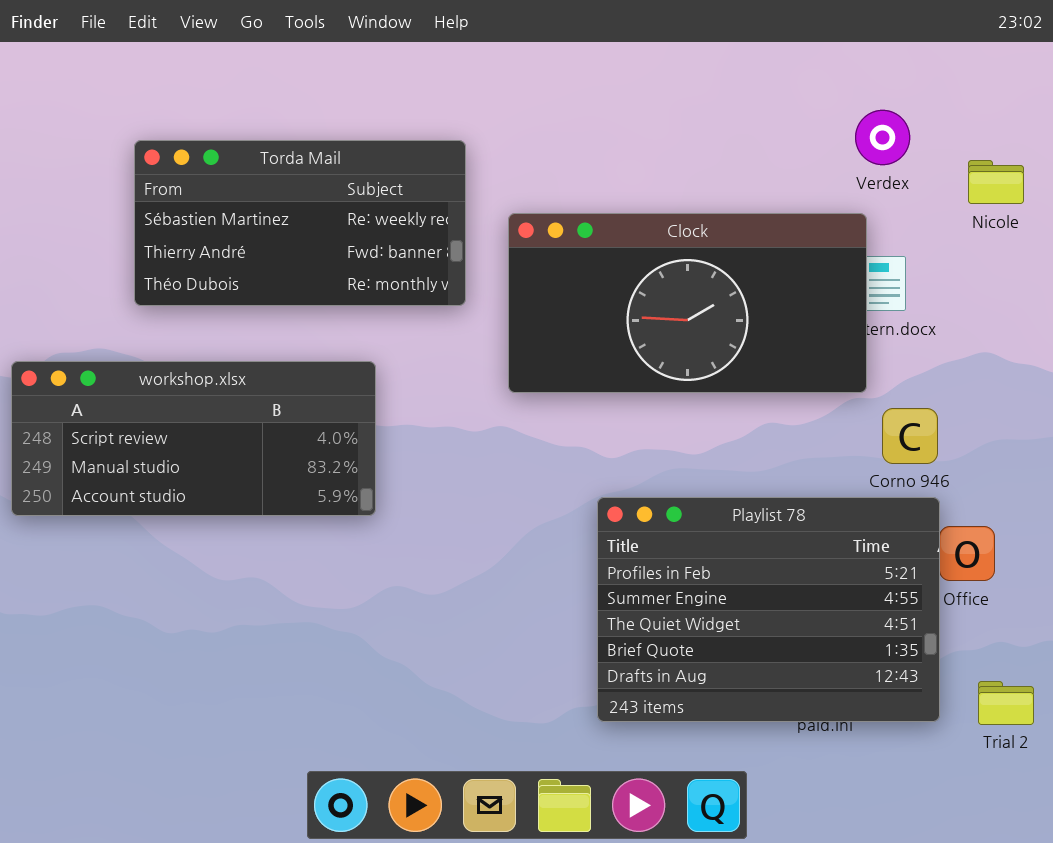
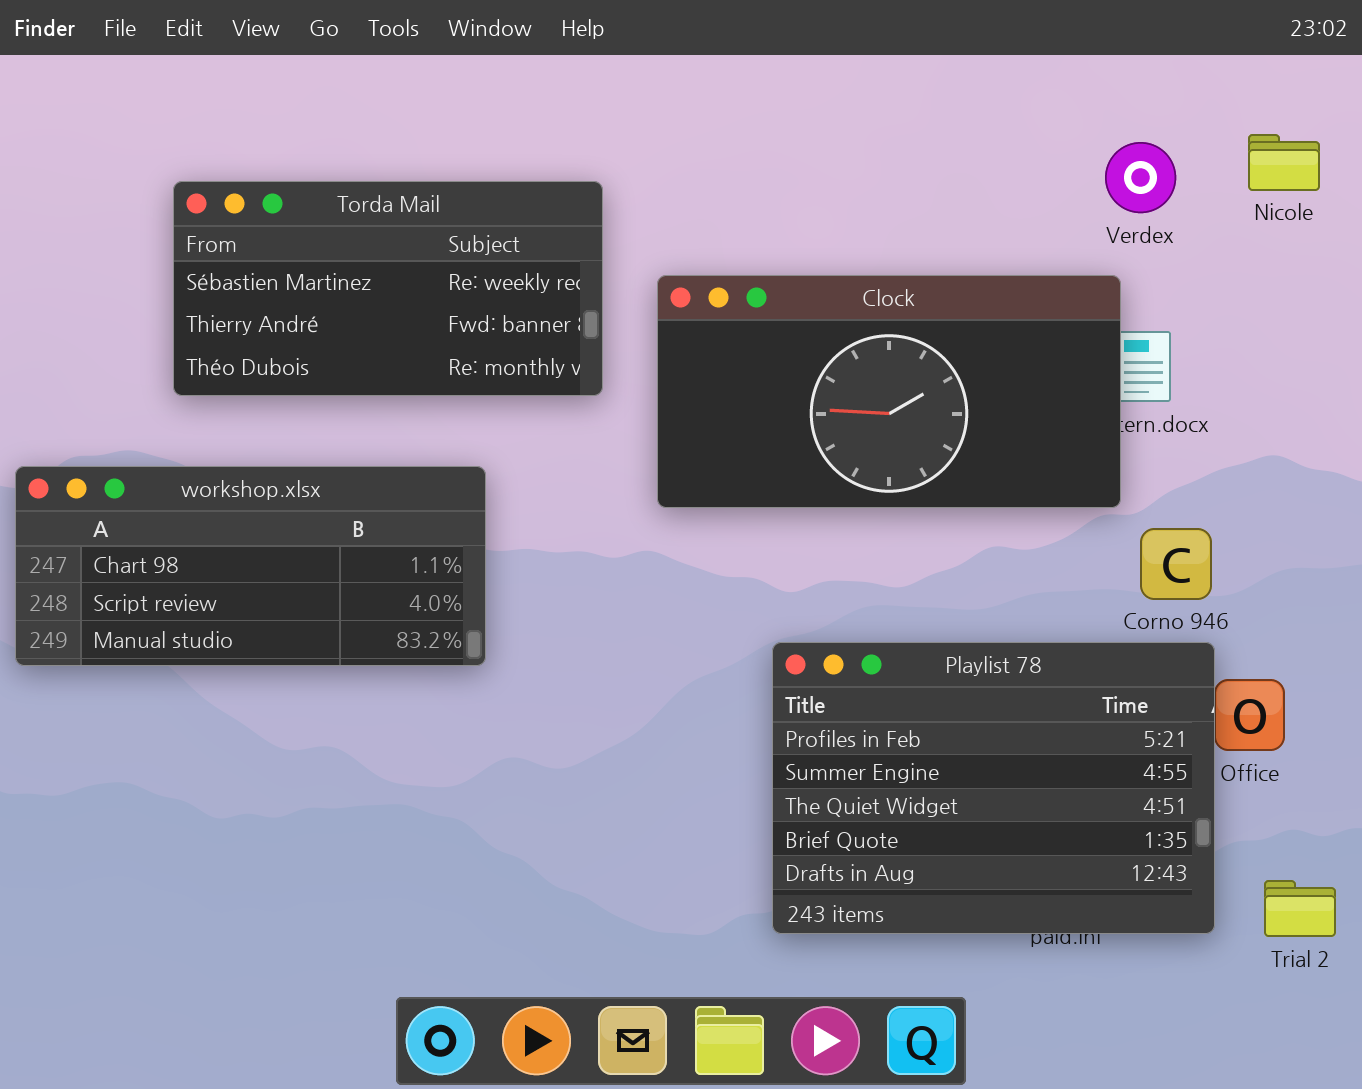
Nicole: [968,160,1024,204] -> [1248,134,1320,191], moved
workshop.xlsx: [11,361,376,516] -> [15,466,486,666], scrolled up 1 row

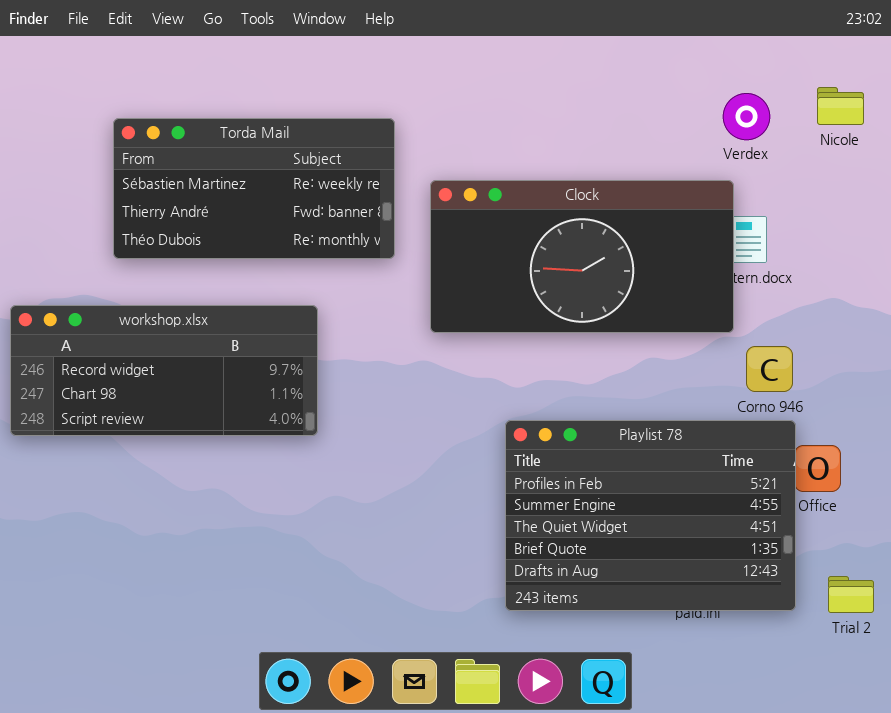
workshop.xlsx: [15,466,486,666] -> [10,305,318,436], scrolled up 1 row

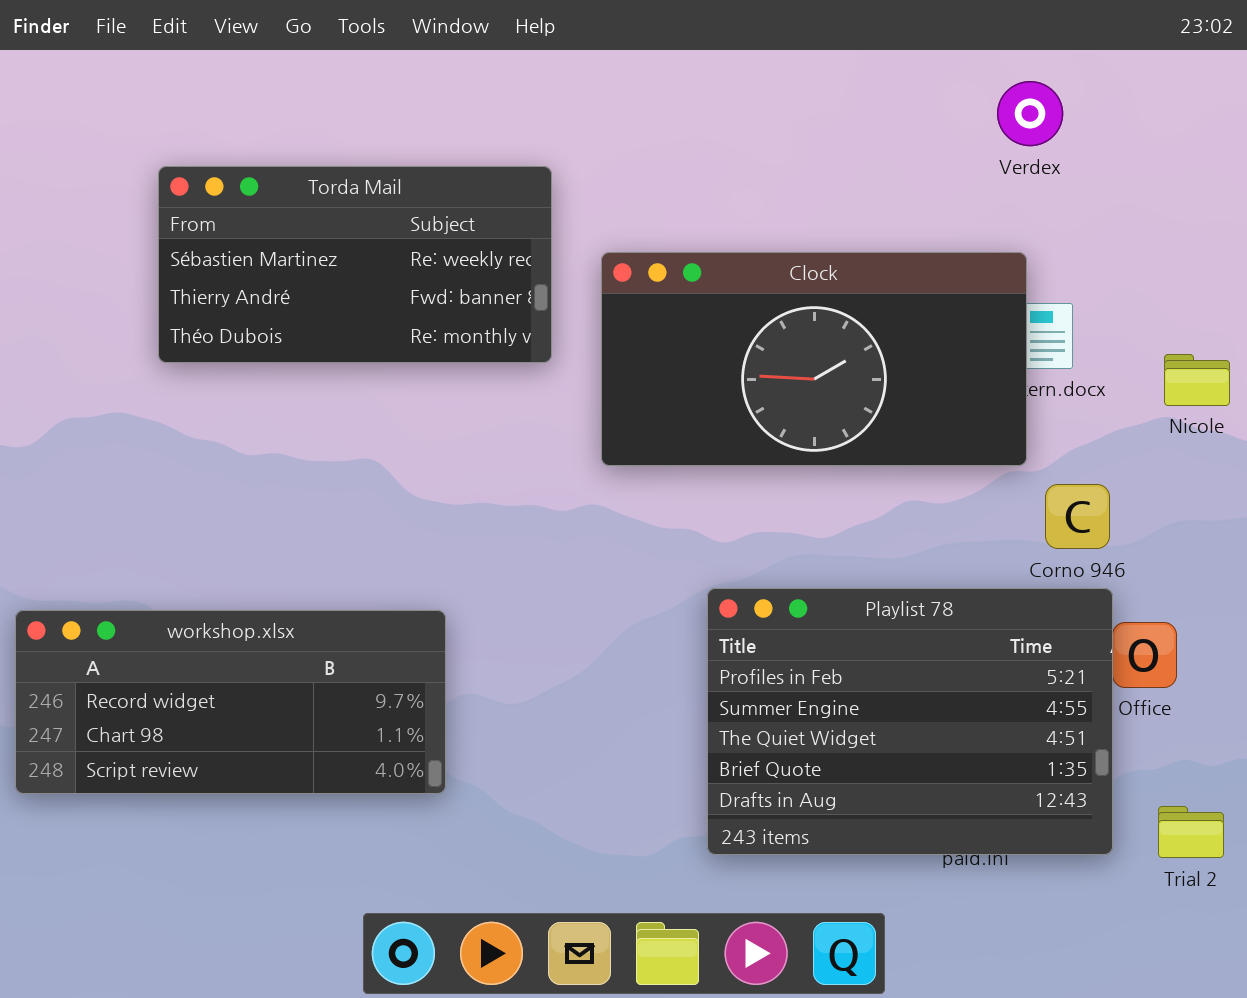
Nicole: [817,87,864,125] -> [1164,354,1230,406], moved
Verdex: [723,93,770,140] -> [997,81,1063,146], moved
workshop.xlsx: [10,305,318,436] -> [15,610,446,794], moved

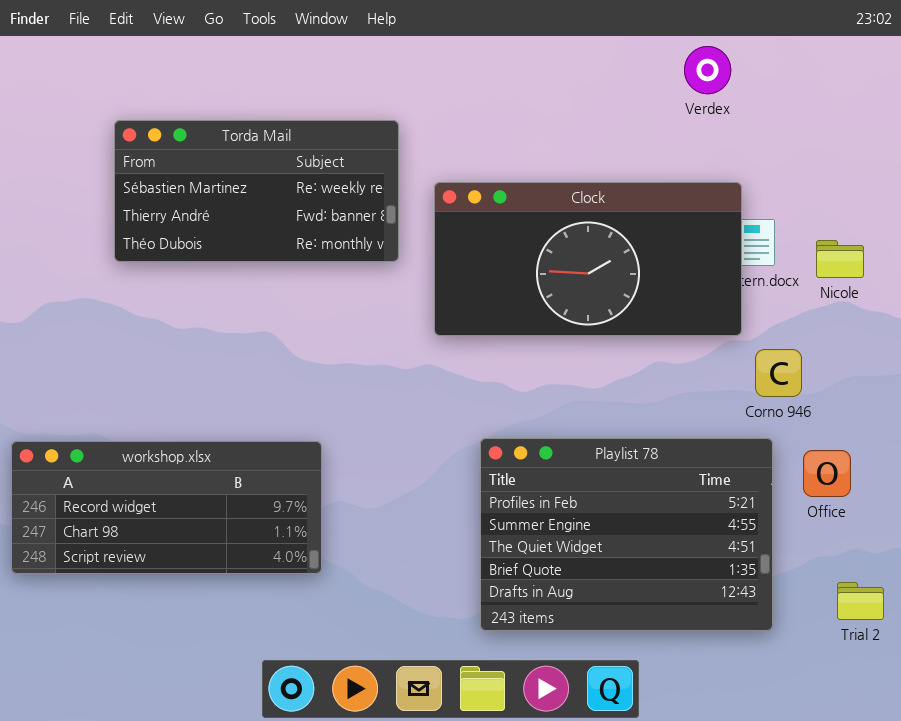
Verdex: [997,81,1063,146] -> [684,46,731,94], moved
Nicole: [1164,354,1230,406] -> [816,240,864,278], moved
Playlist 78: [707,588,1113,855] -> [480,438,773,631], moved

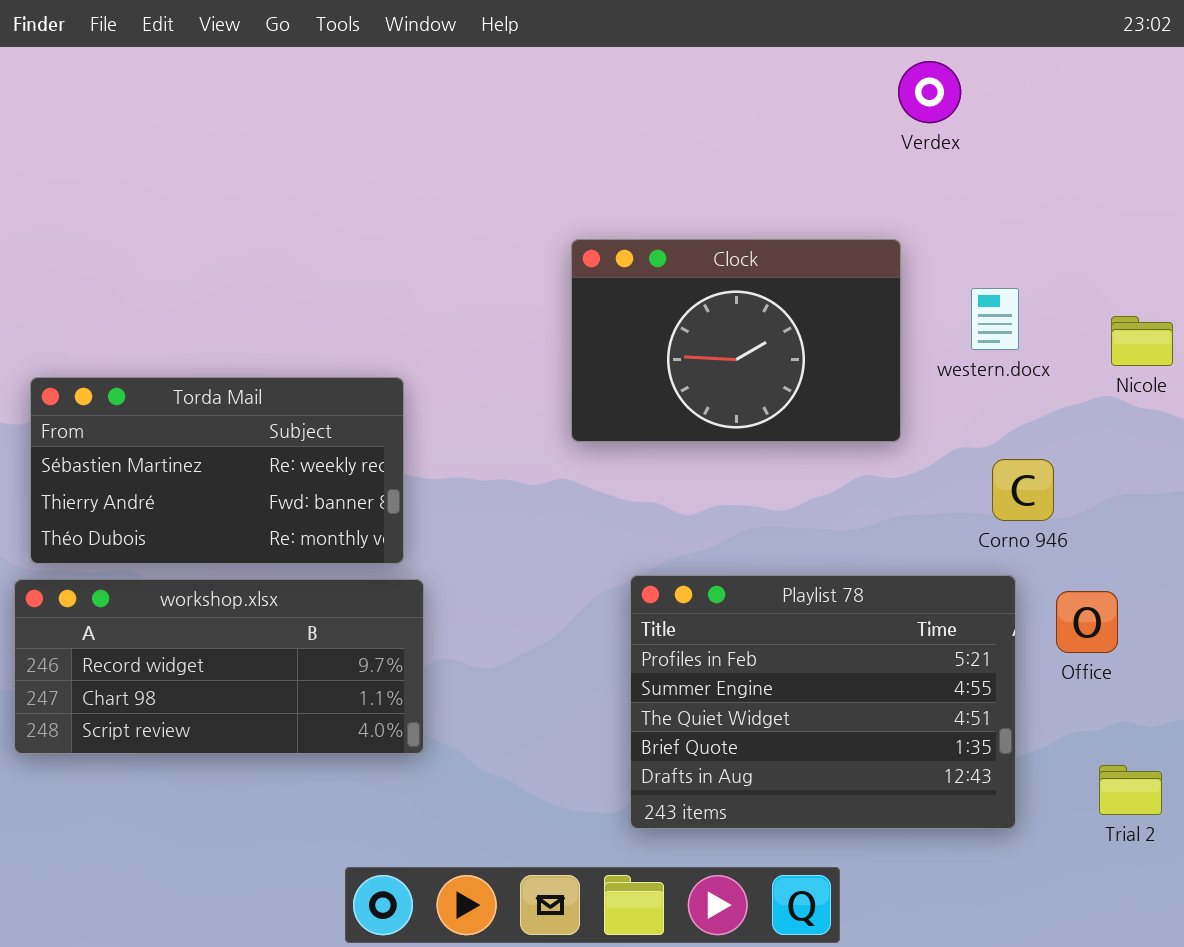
Torda Mail: [114,120,399,262] -> [30,377,404,564], moved
Clock: [434,182,742,336] -> [571,239,901,442], resized
Nicole: [816,240,864,278] -> [1111,316,1173,366], moved

